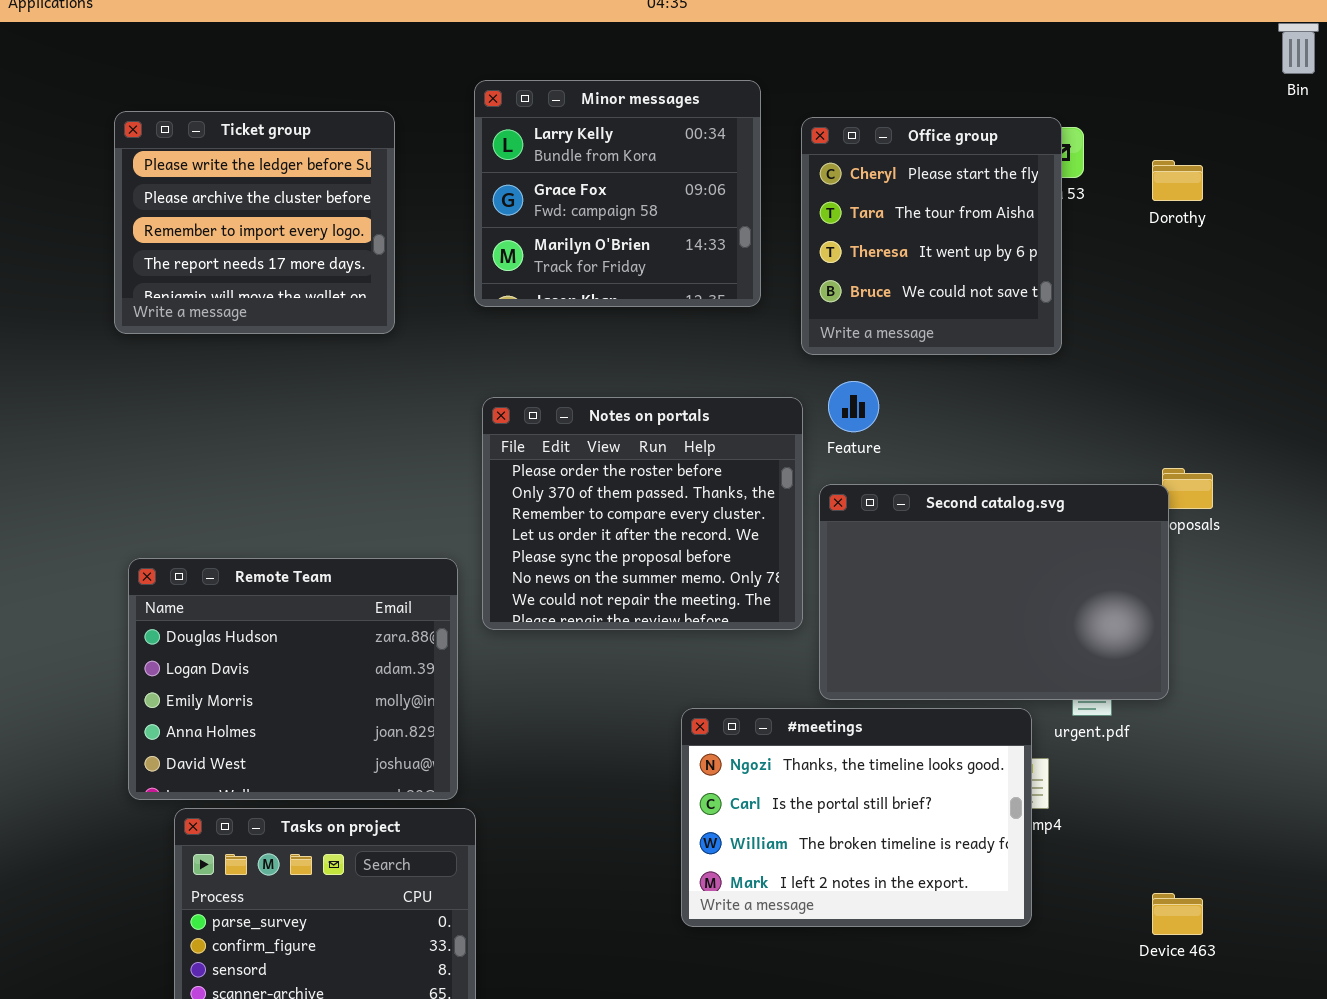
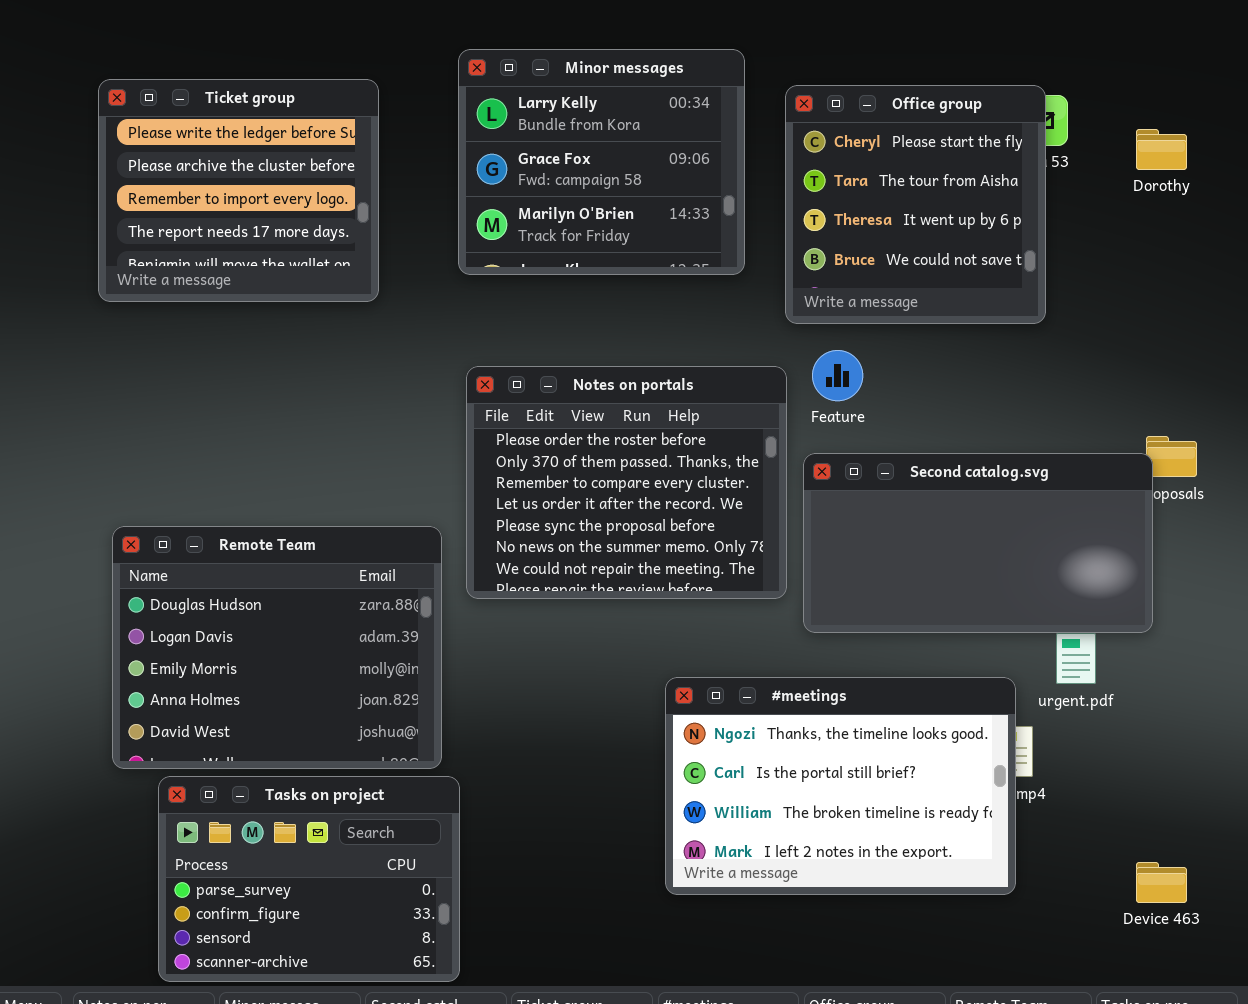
Second catalog.svg: [819,484,1169,700] -> [803,453,1153,633], resized

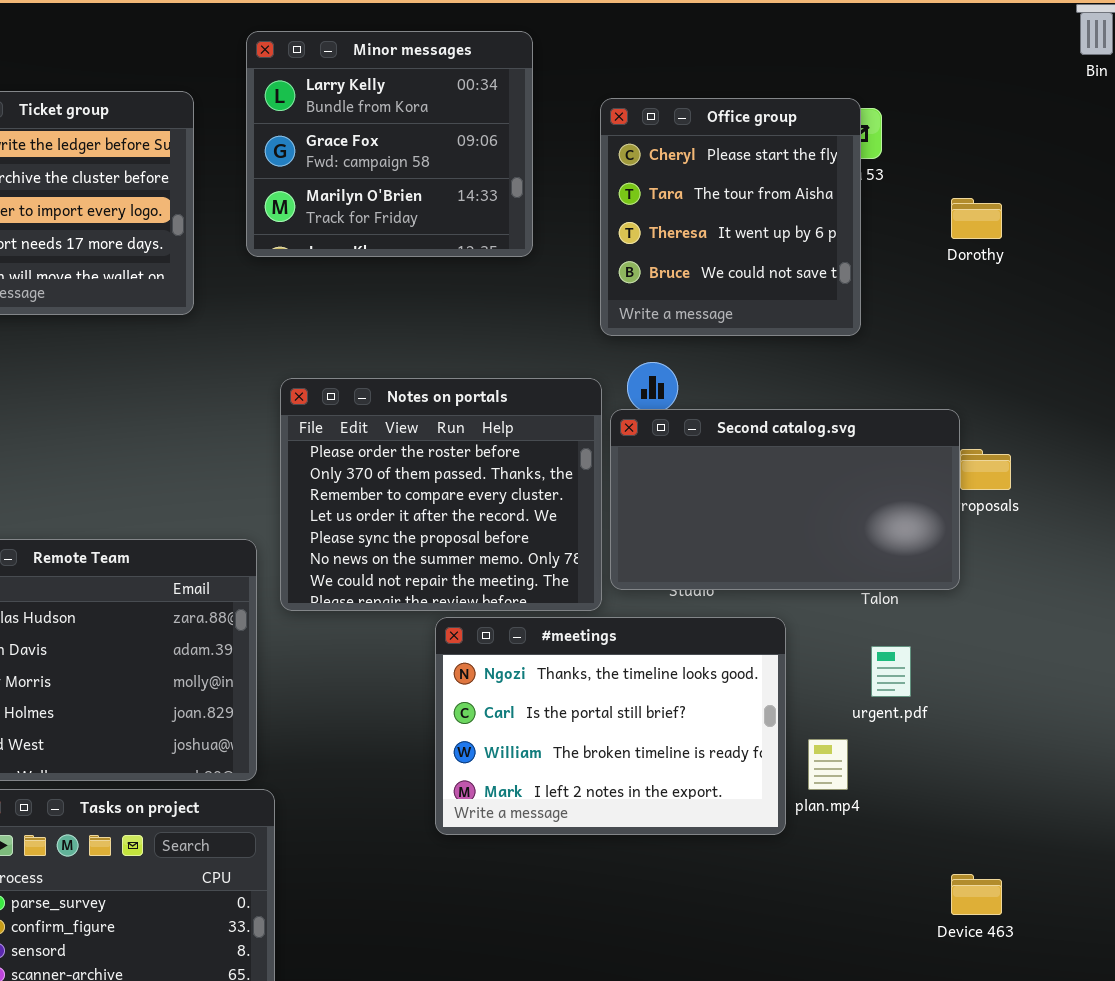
Minor messages: [458,49,745,275] -> [246,31,533,257], moved
Dorothy: [1136,129,1187,170] -> [951,198,1002,239], moved
Second catalog.svg: [803,453,1153,633] -> [610,409,960,590], moved
#meetings: [665,677,1016,895] -> [435,617,786,835], moved

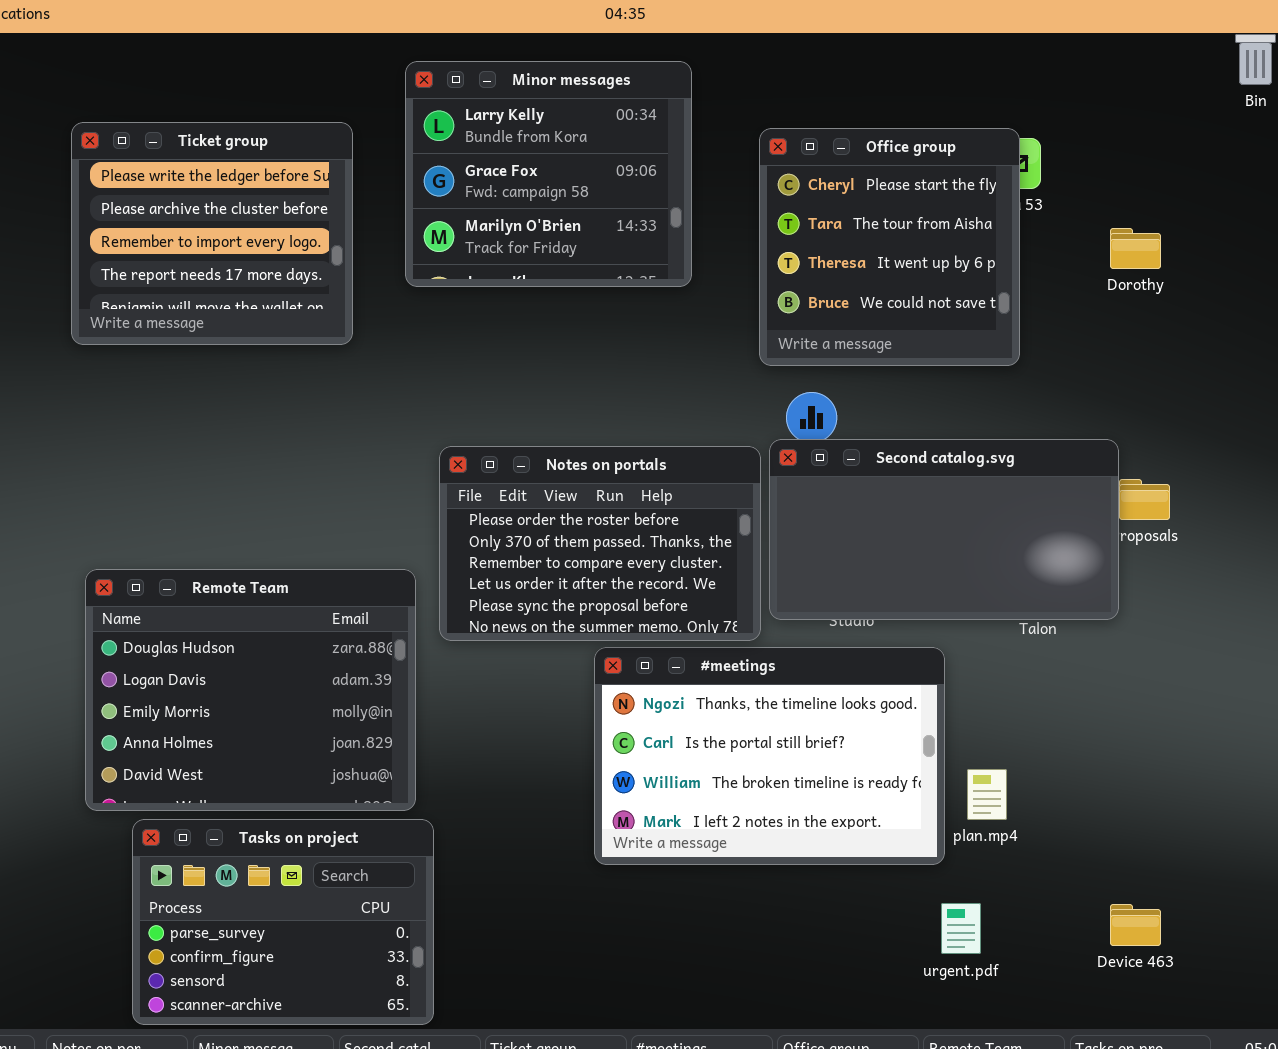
Notes on portals: [280,378,602,611] -> [439,446,761,641], resized
urgent.pdf: [871,646,911,697] -> [941,903,981,954], moved

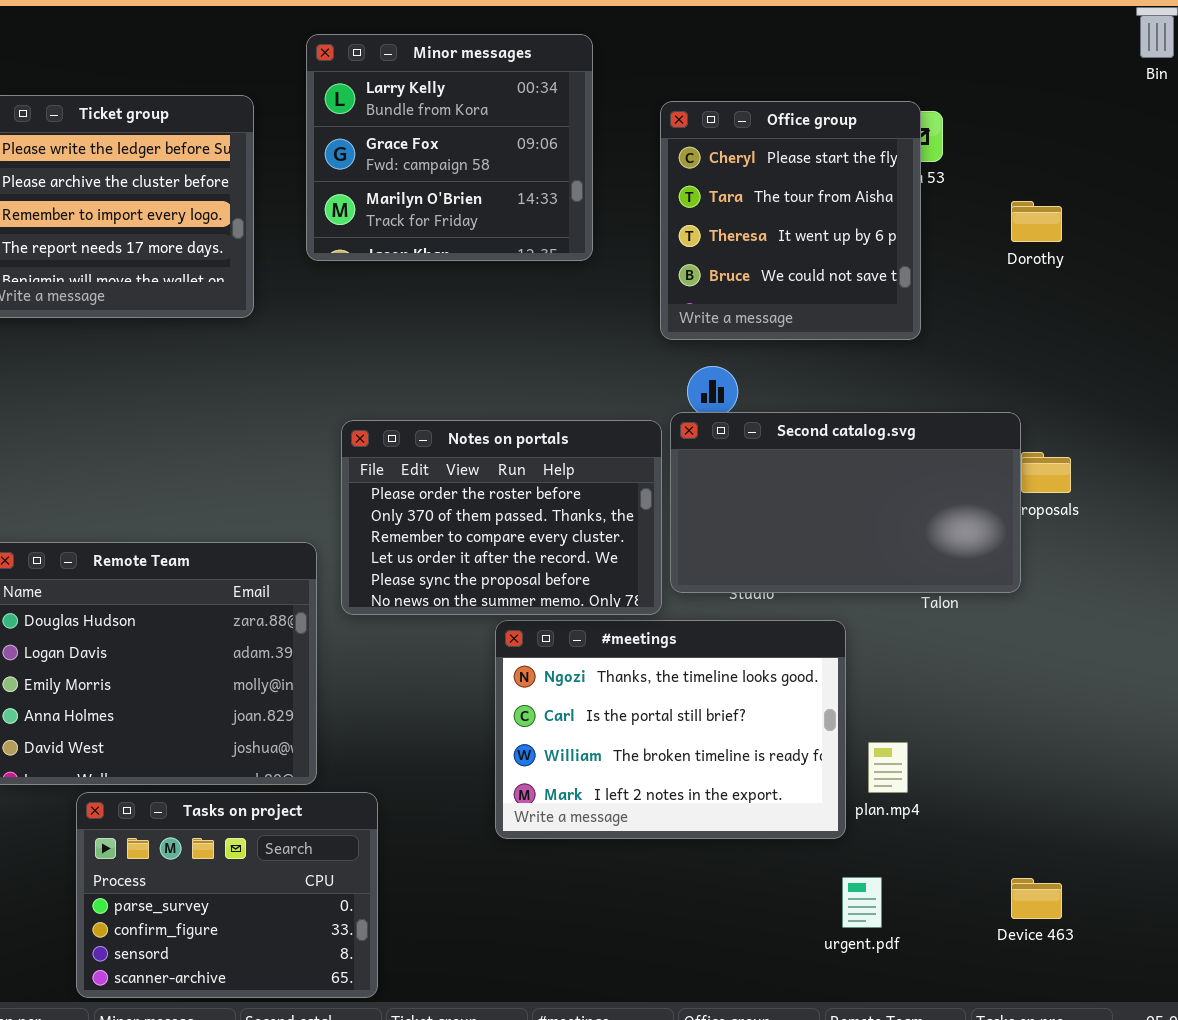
Tasks on project: [132,819,434,1025] -> [76,792,378,998], moved

